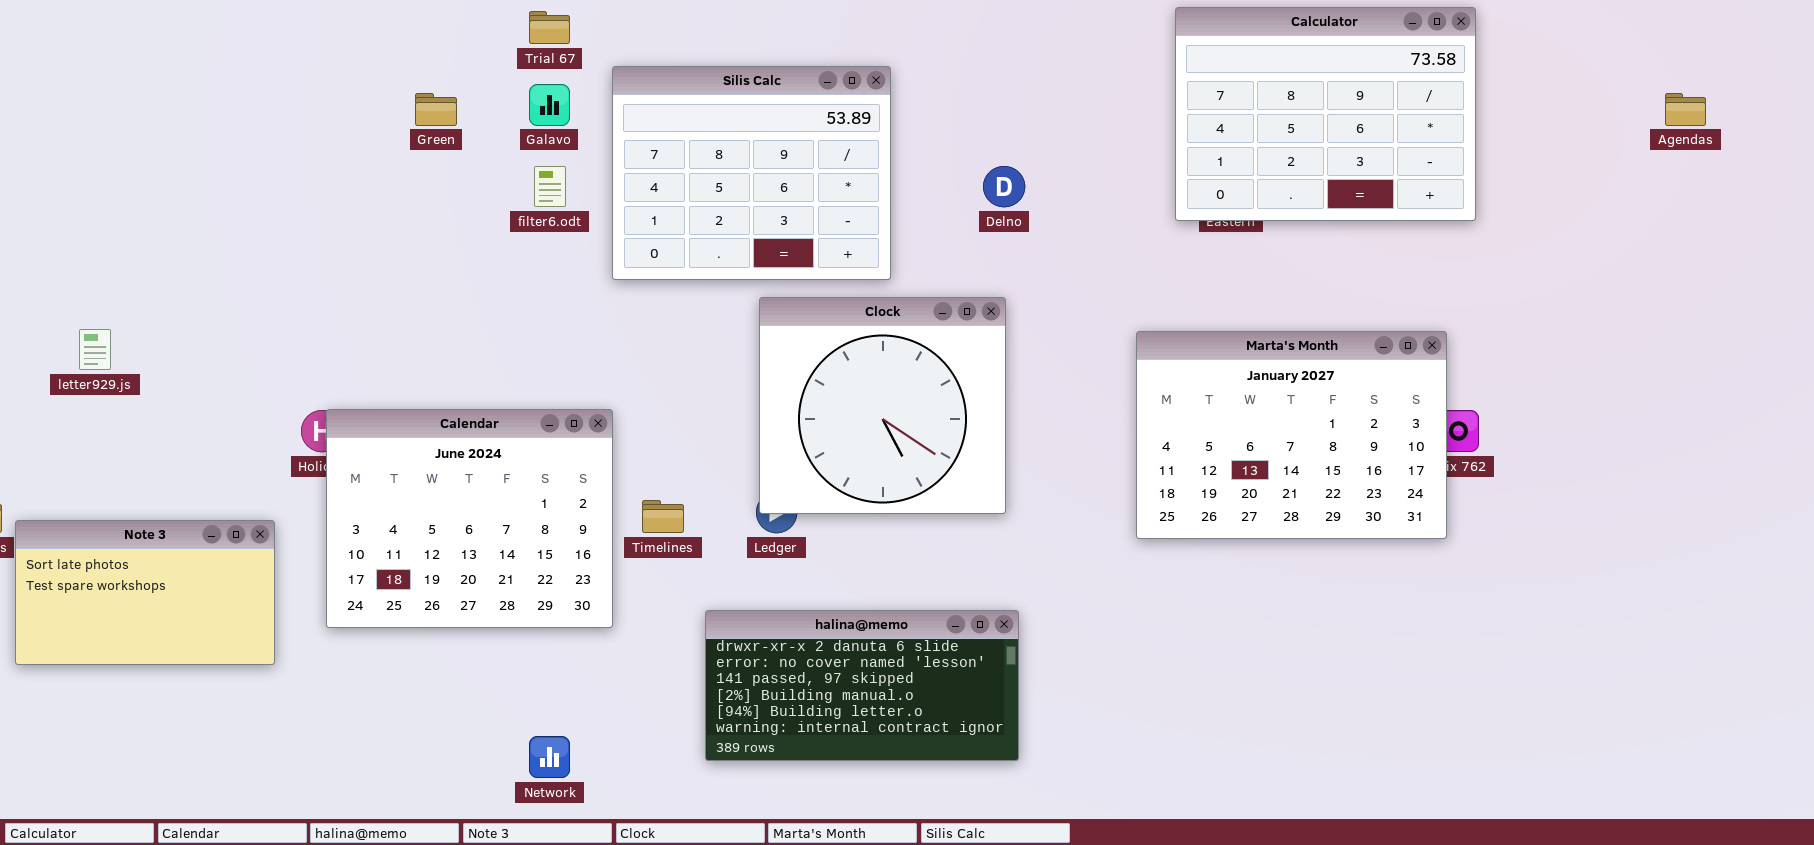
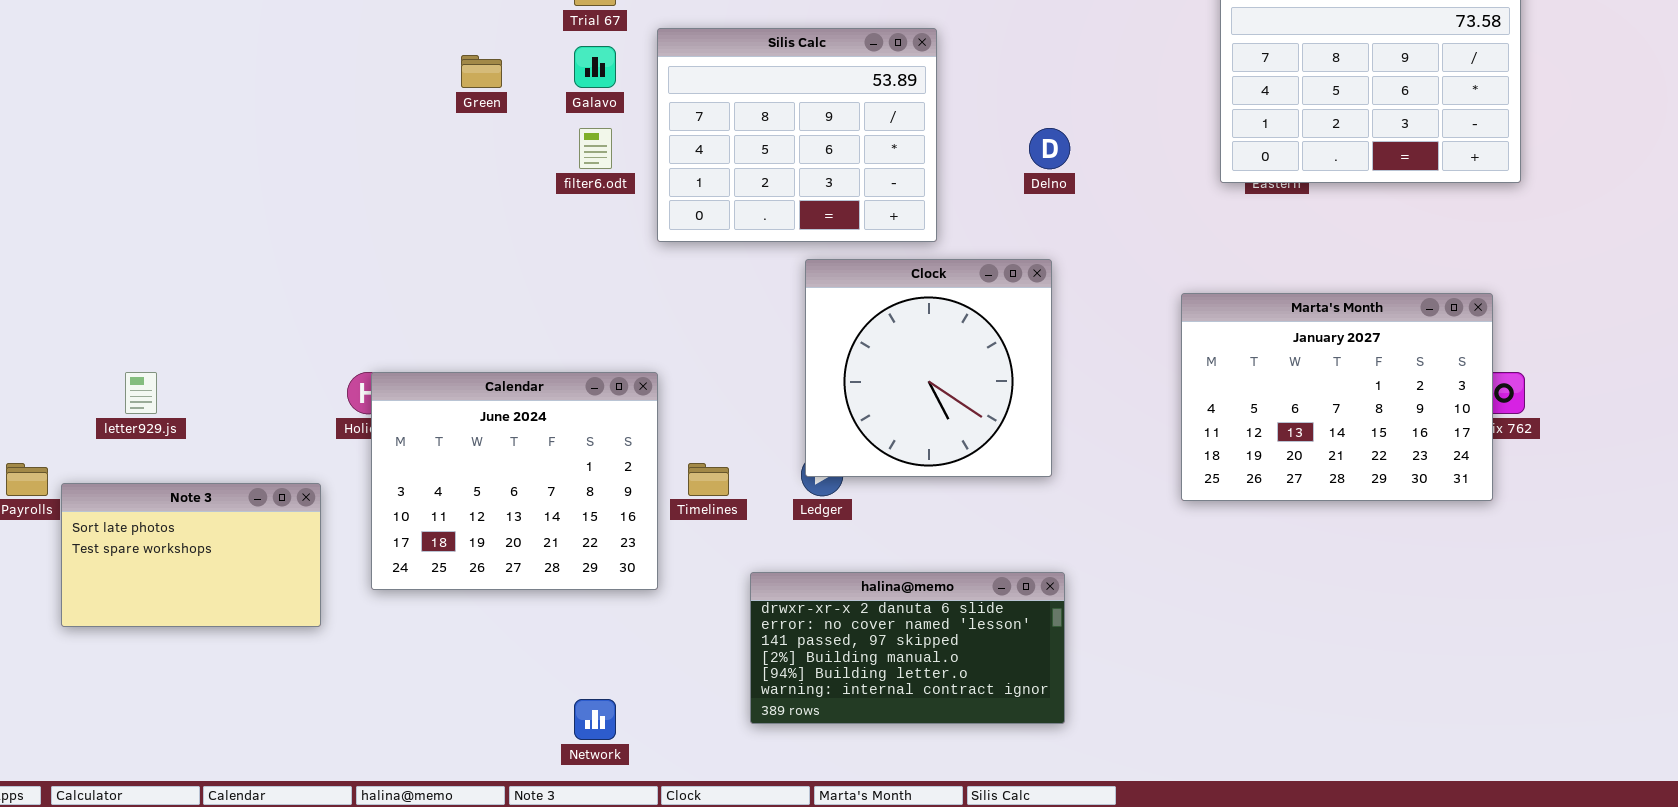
letter929.js: [79,329,111,370] -> [125,372,157,414], moved

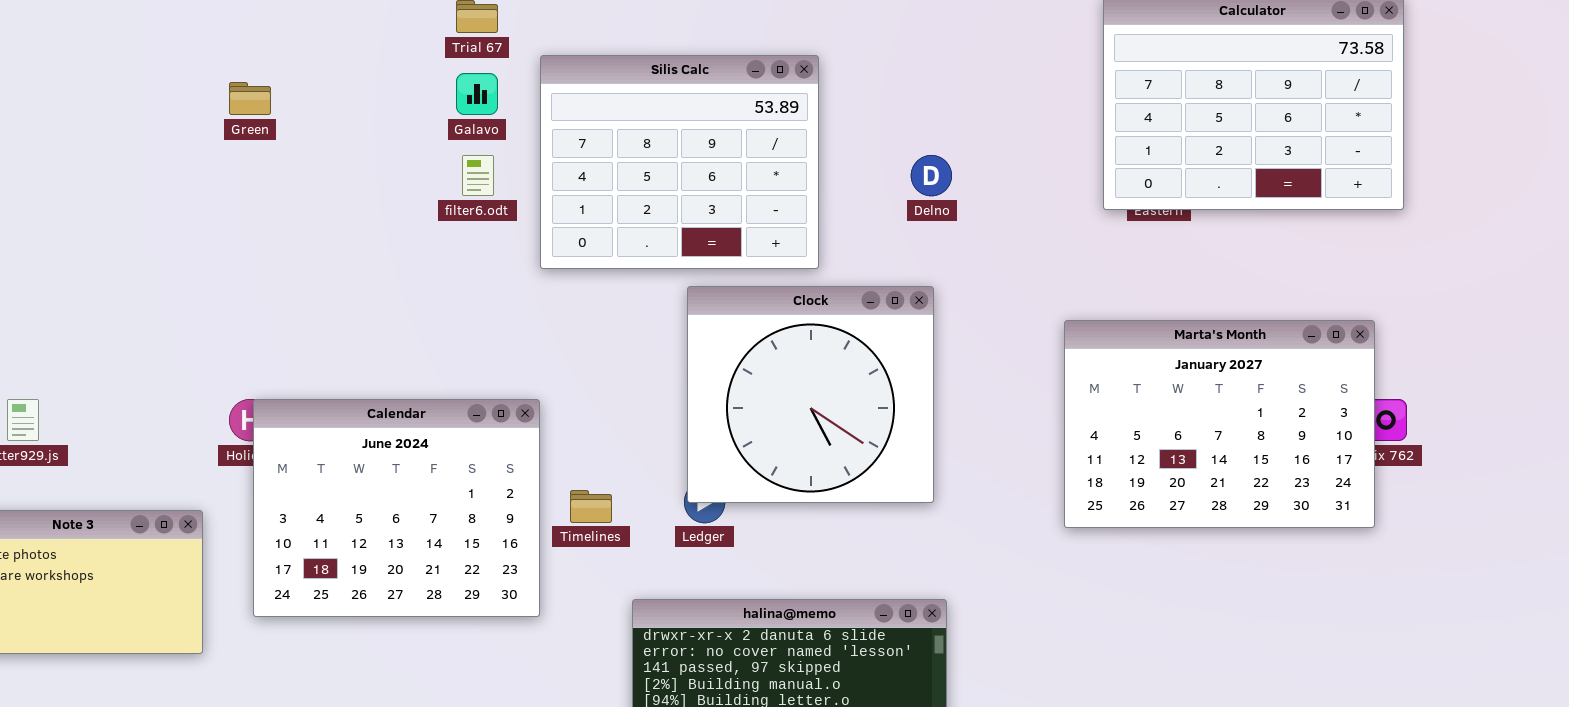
Green: [461,55,502,88] -> [229,82,271,115], moved

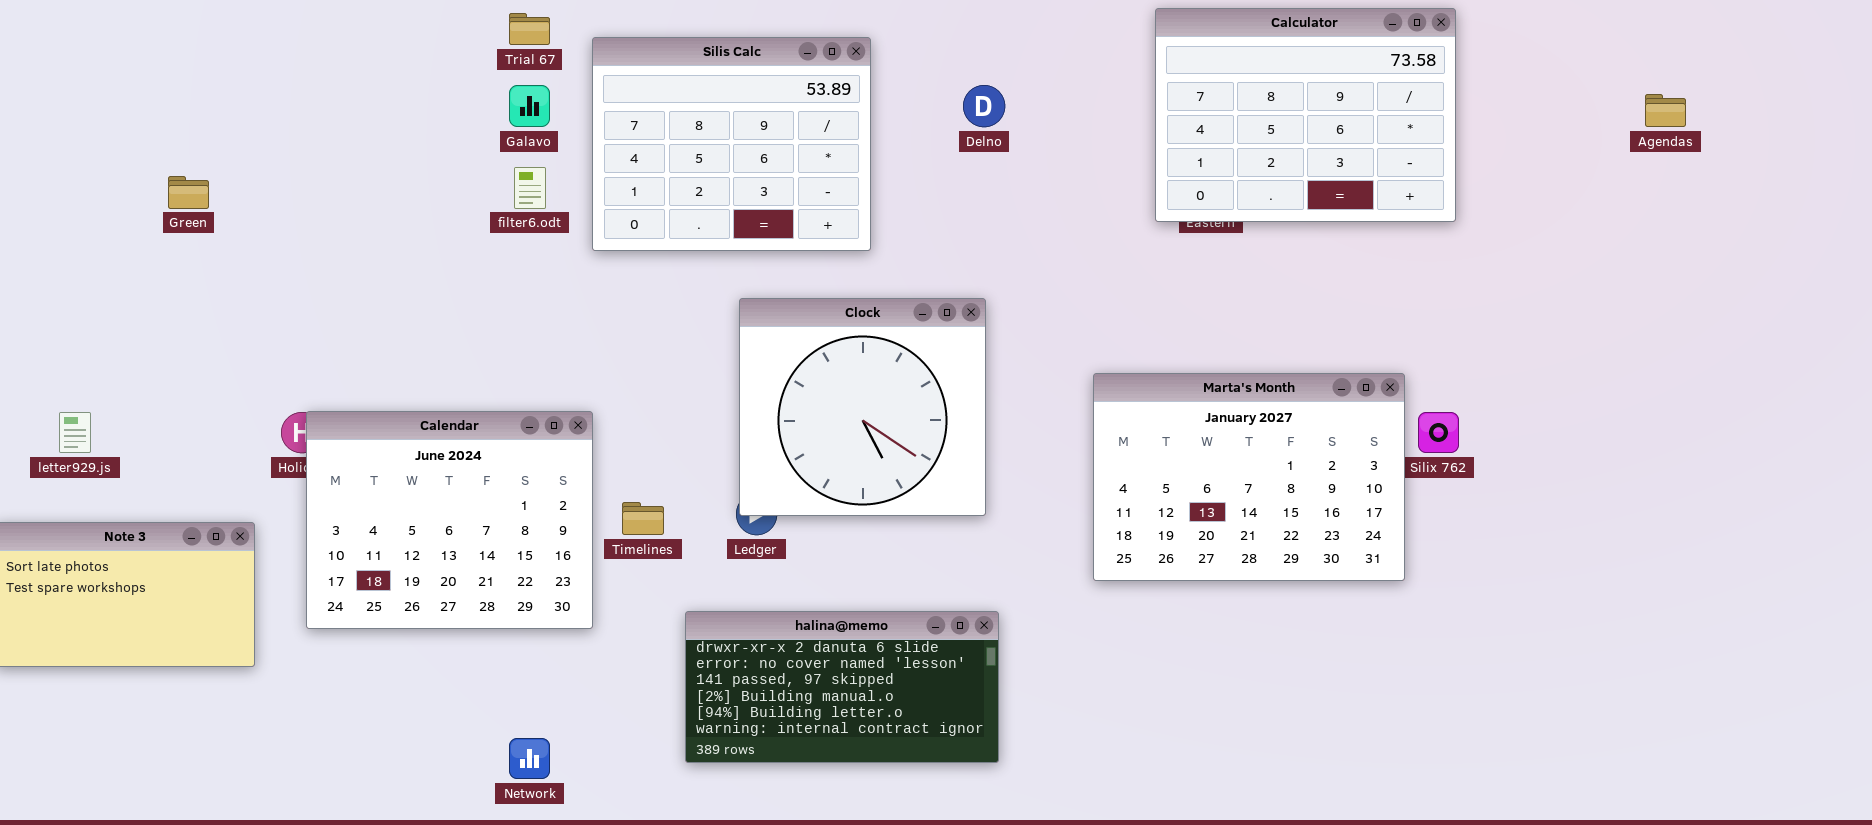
Silis Calc: [540,55,819,269] -> [592,37,871,251], moved
Green: [229,82,271,115] -> [168,176,209,209], moved
Delno: [911,155,952,196] -> [963,85,1005,127], moved
Marta's Month: [1064,320,1375,528] -> [1093,373,1405,581], moved

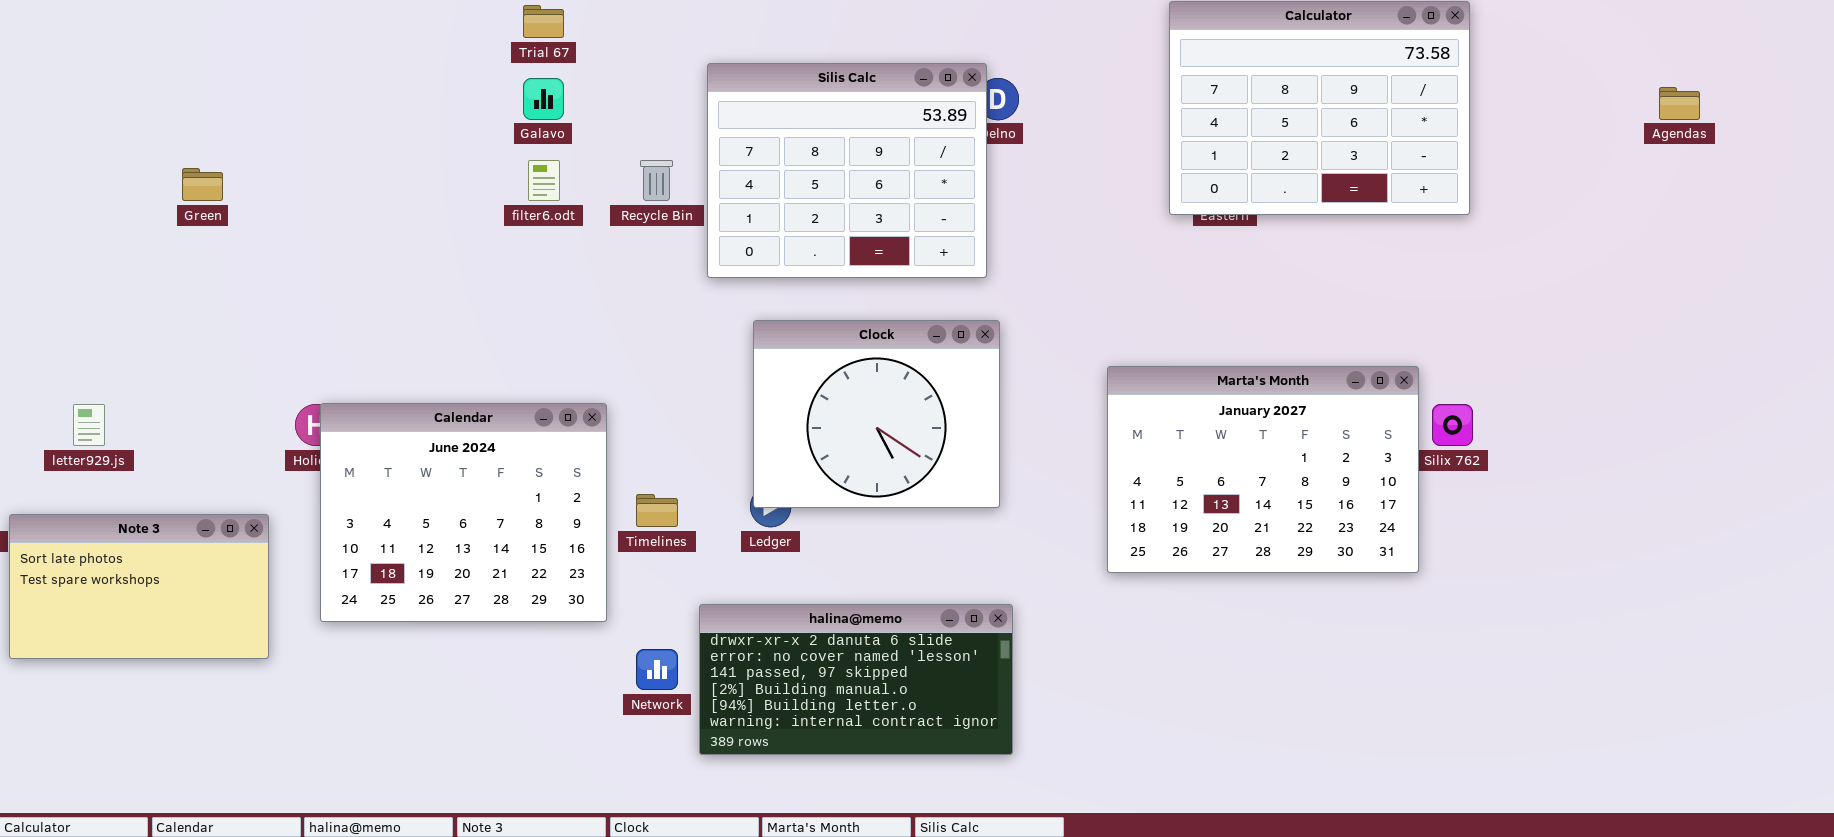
Silis Calc: [592,37,871,251] -> [707,63,987,278], moved
Clock: [739,298,986,516] -> [753,320,1000,508], resized
Network: [509,738,550,779] -> [636,649,678,690], moved

